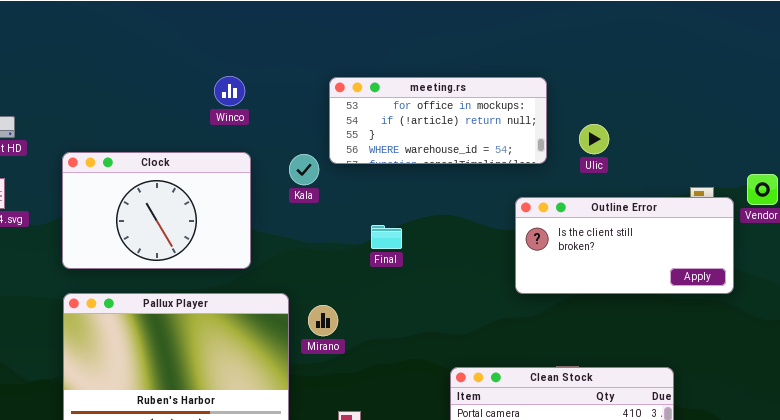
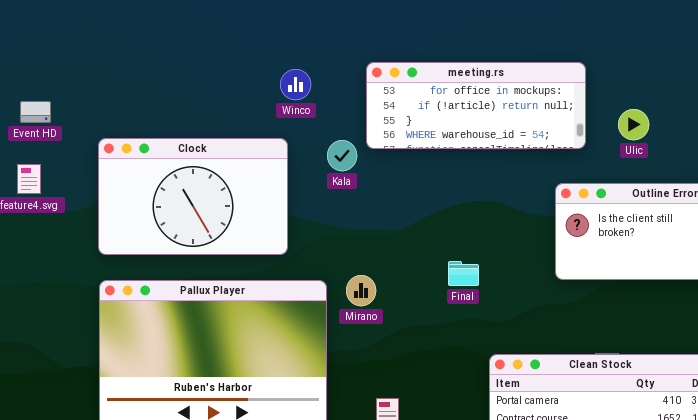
Winco: [214,76,245,106] -> [280,69,311,100], moved
Final: [371,225,402,249] -> [448,261,479,286], moved
Mirano: [308,305,338,336] -> [346,275,376,306], moved

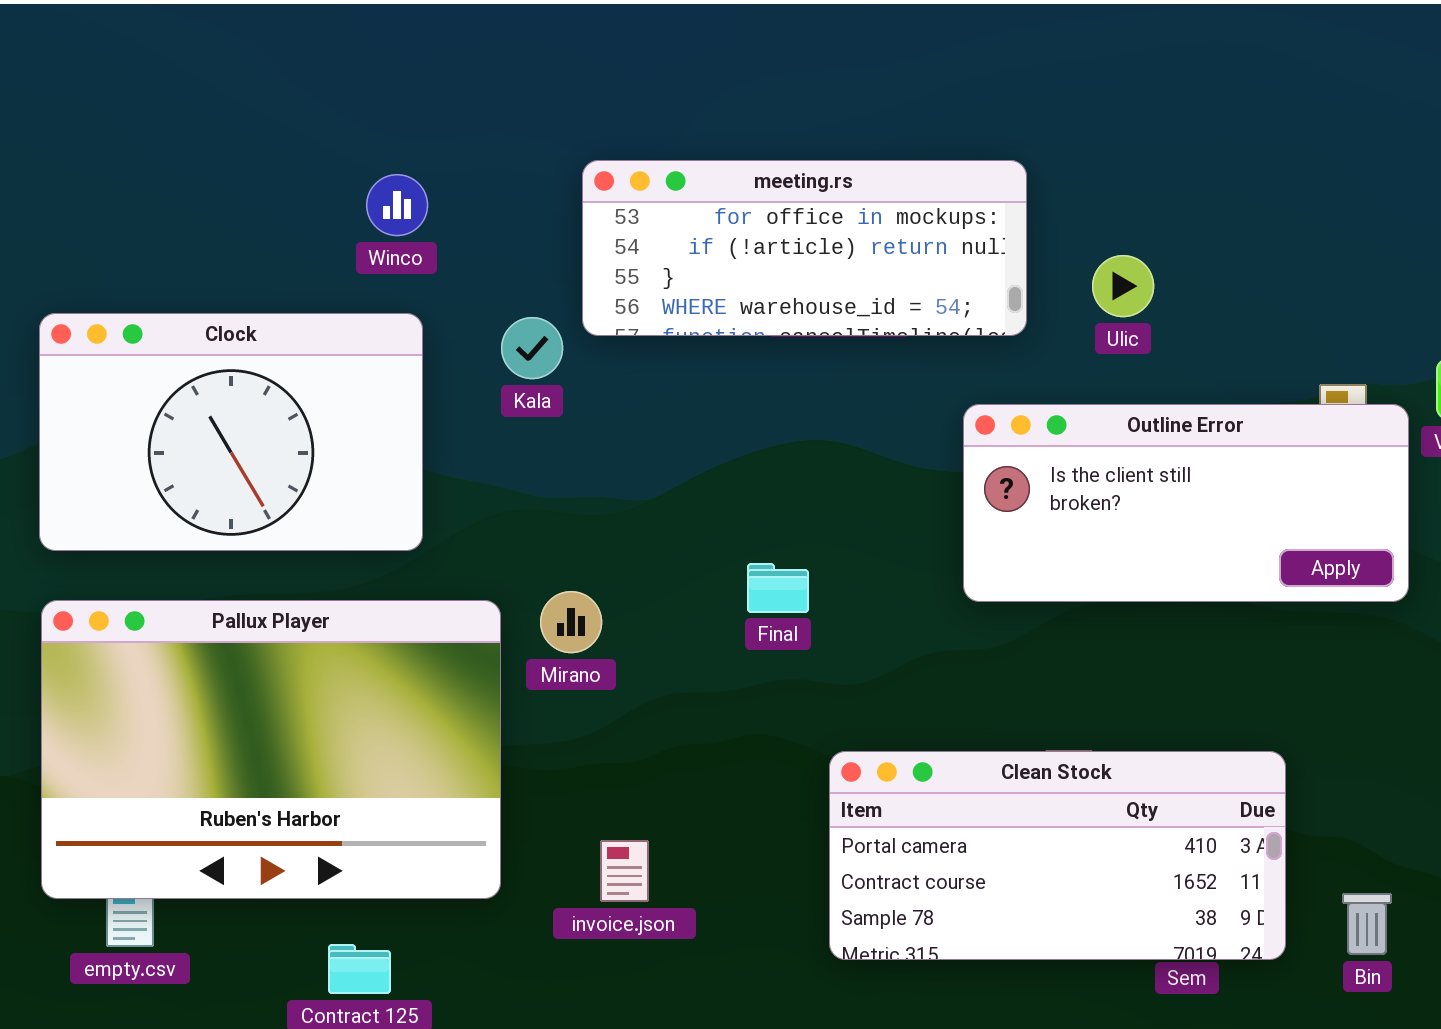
Winco: [280,69,311,100] -> [366,174,428,236], moved

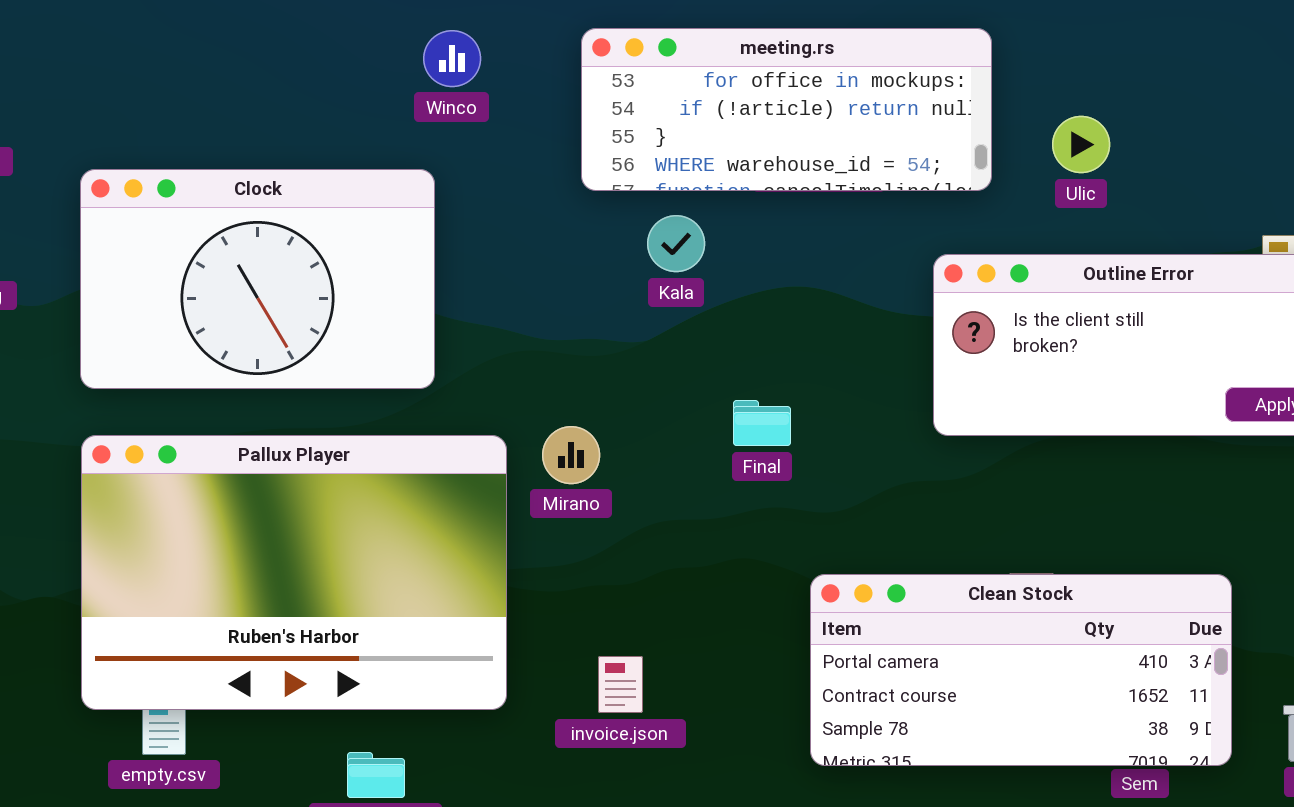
Winco: [366,174,428,236] -> [423,30,481,87], moved
Kala: [501,317,563,379] -> [647,215,705,272], moved

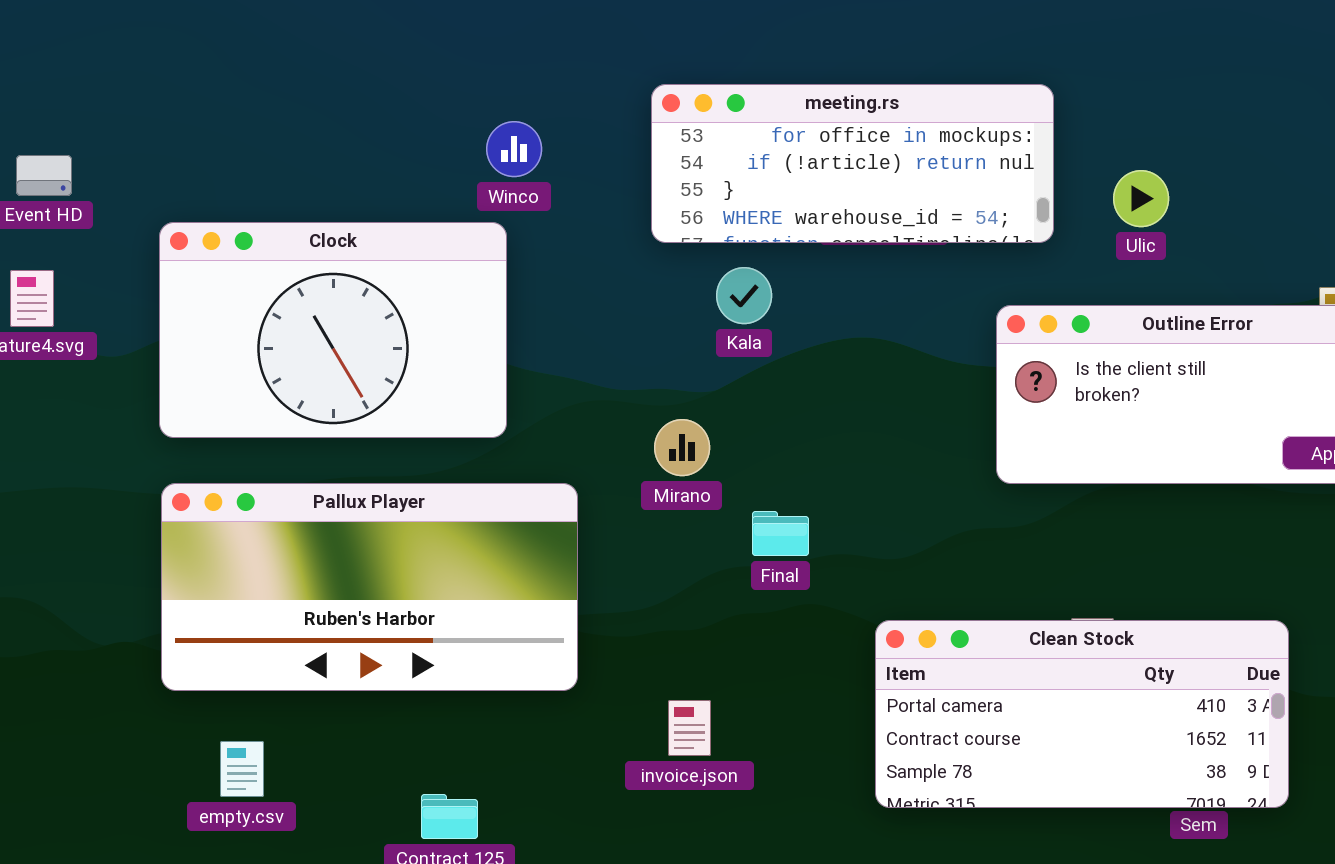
Winco: [423,30,481,87] -> [486,121,542,177], moved
Final: [733,400,791,446] -> [752,511,809,556], moved
Mirano: [542,426,600,484] -> [654,419,710,476], moved
Pallux Player: [81,435,507,710] -> [161,483,578,691], resized

